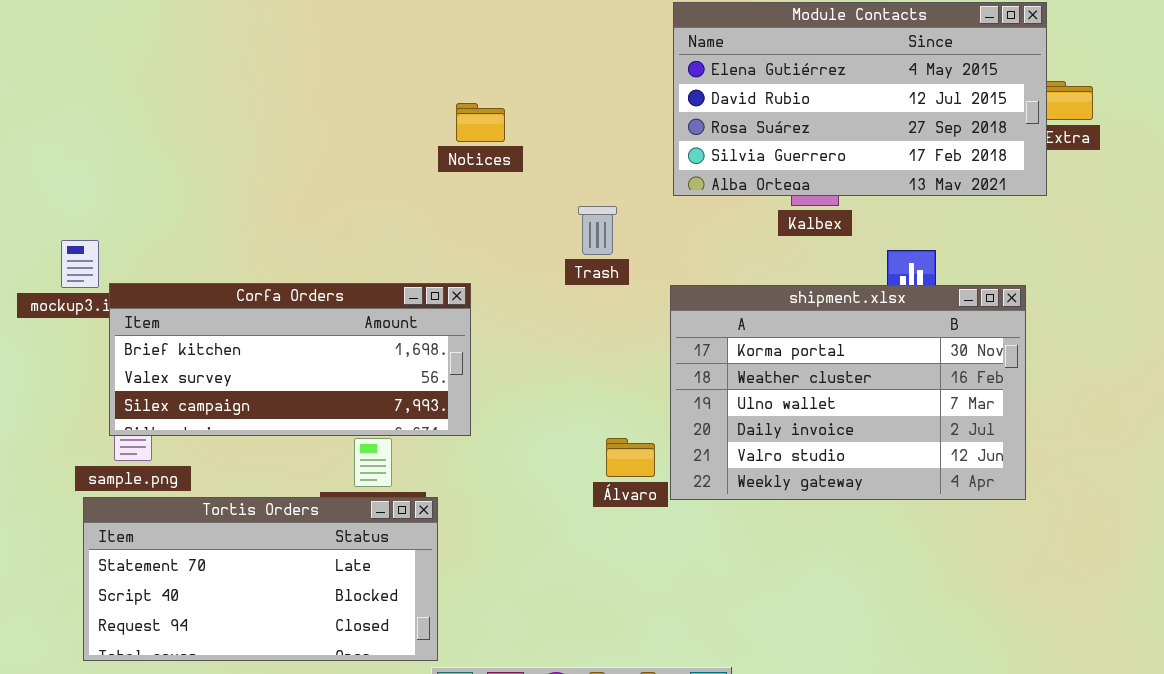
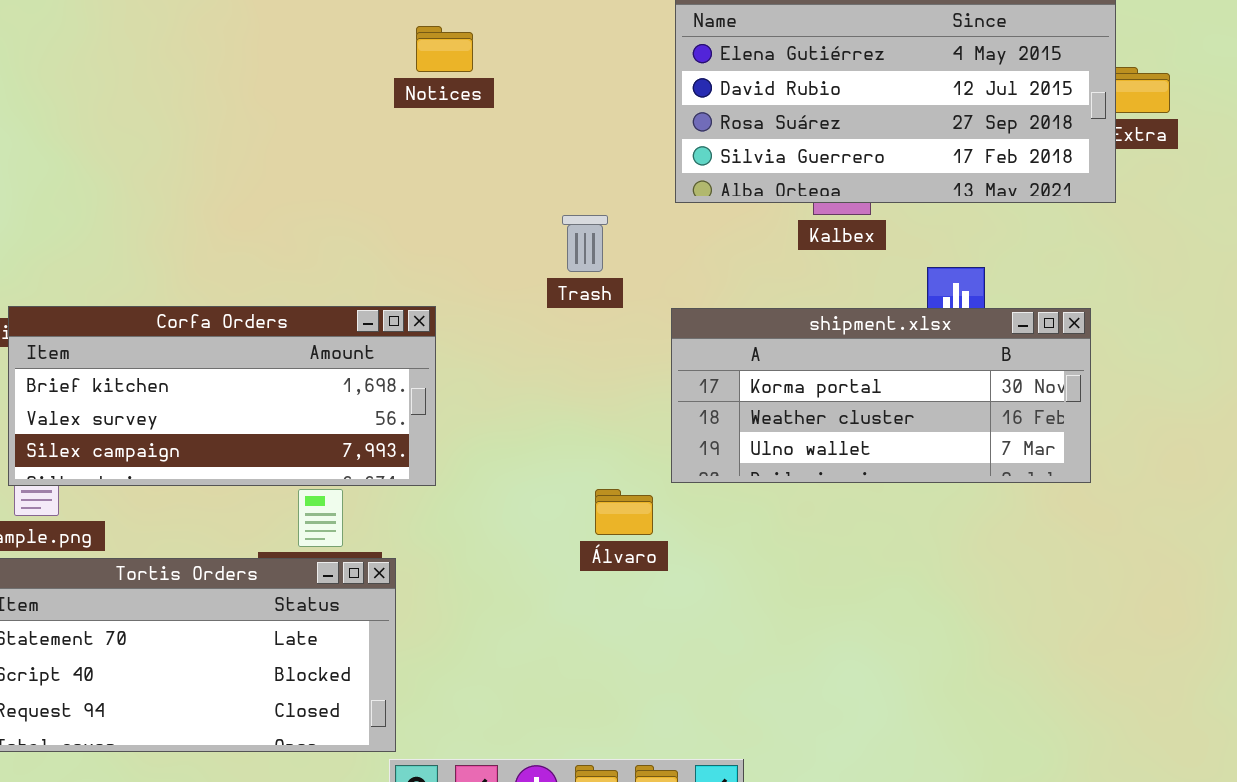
Notices: [456,103,505,142] -> [416,26,473,72], moved
shipment.xlsx: [670,285,1026,500] -> [671,308,1091,483], resized

